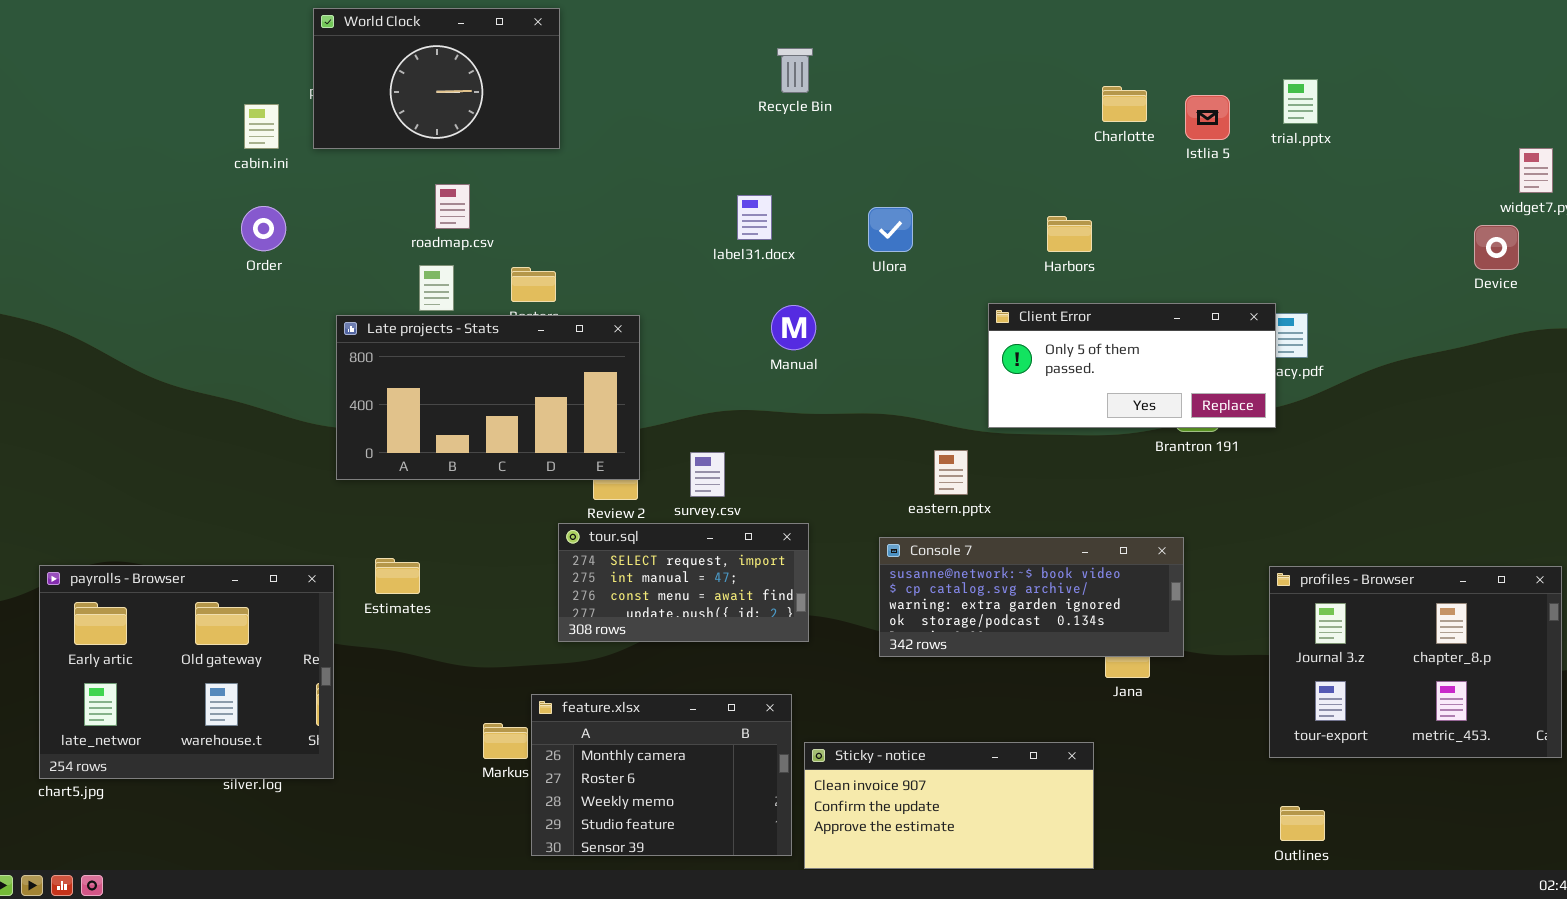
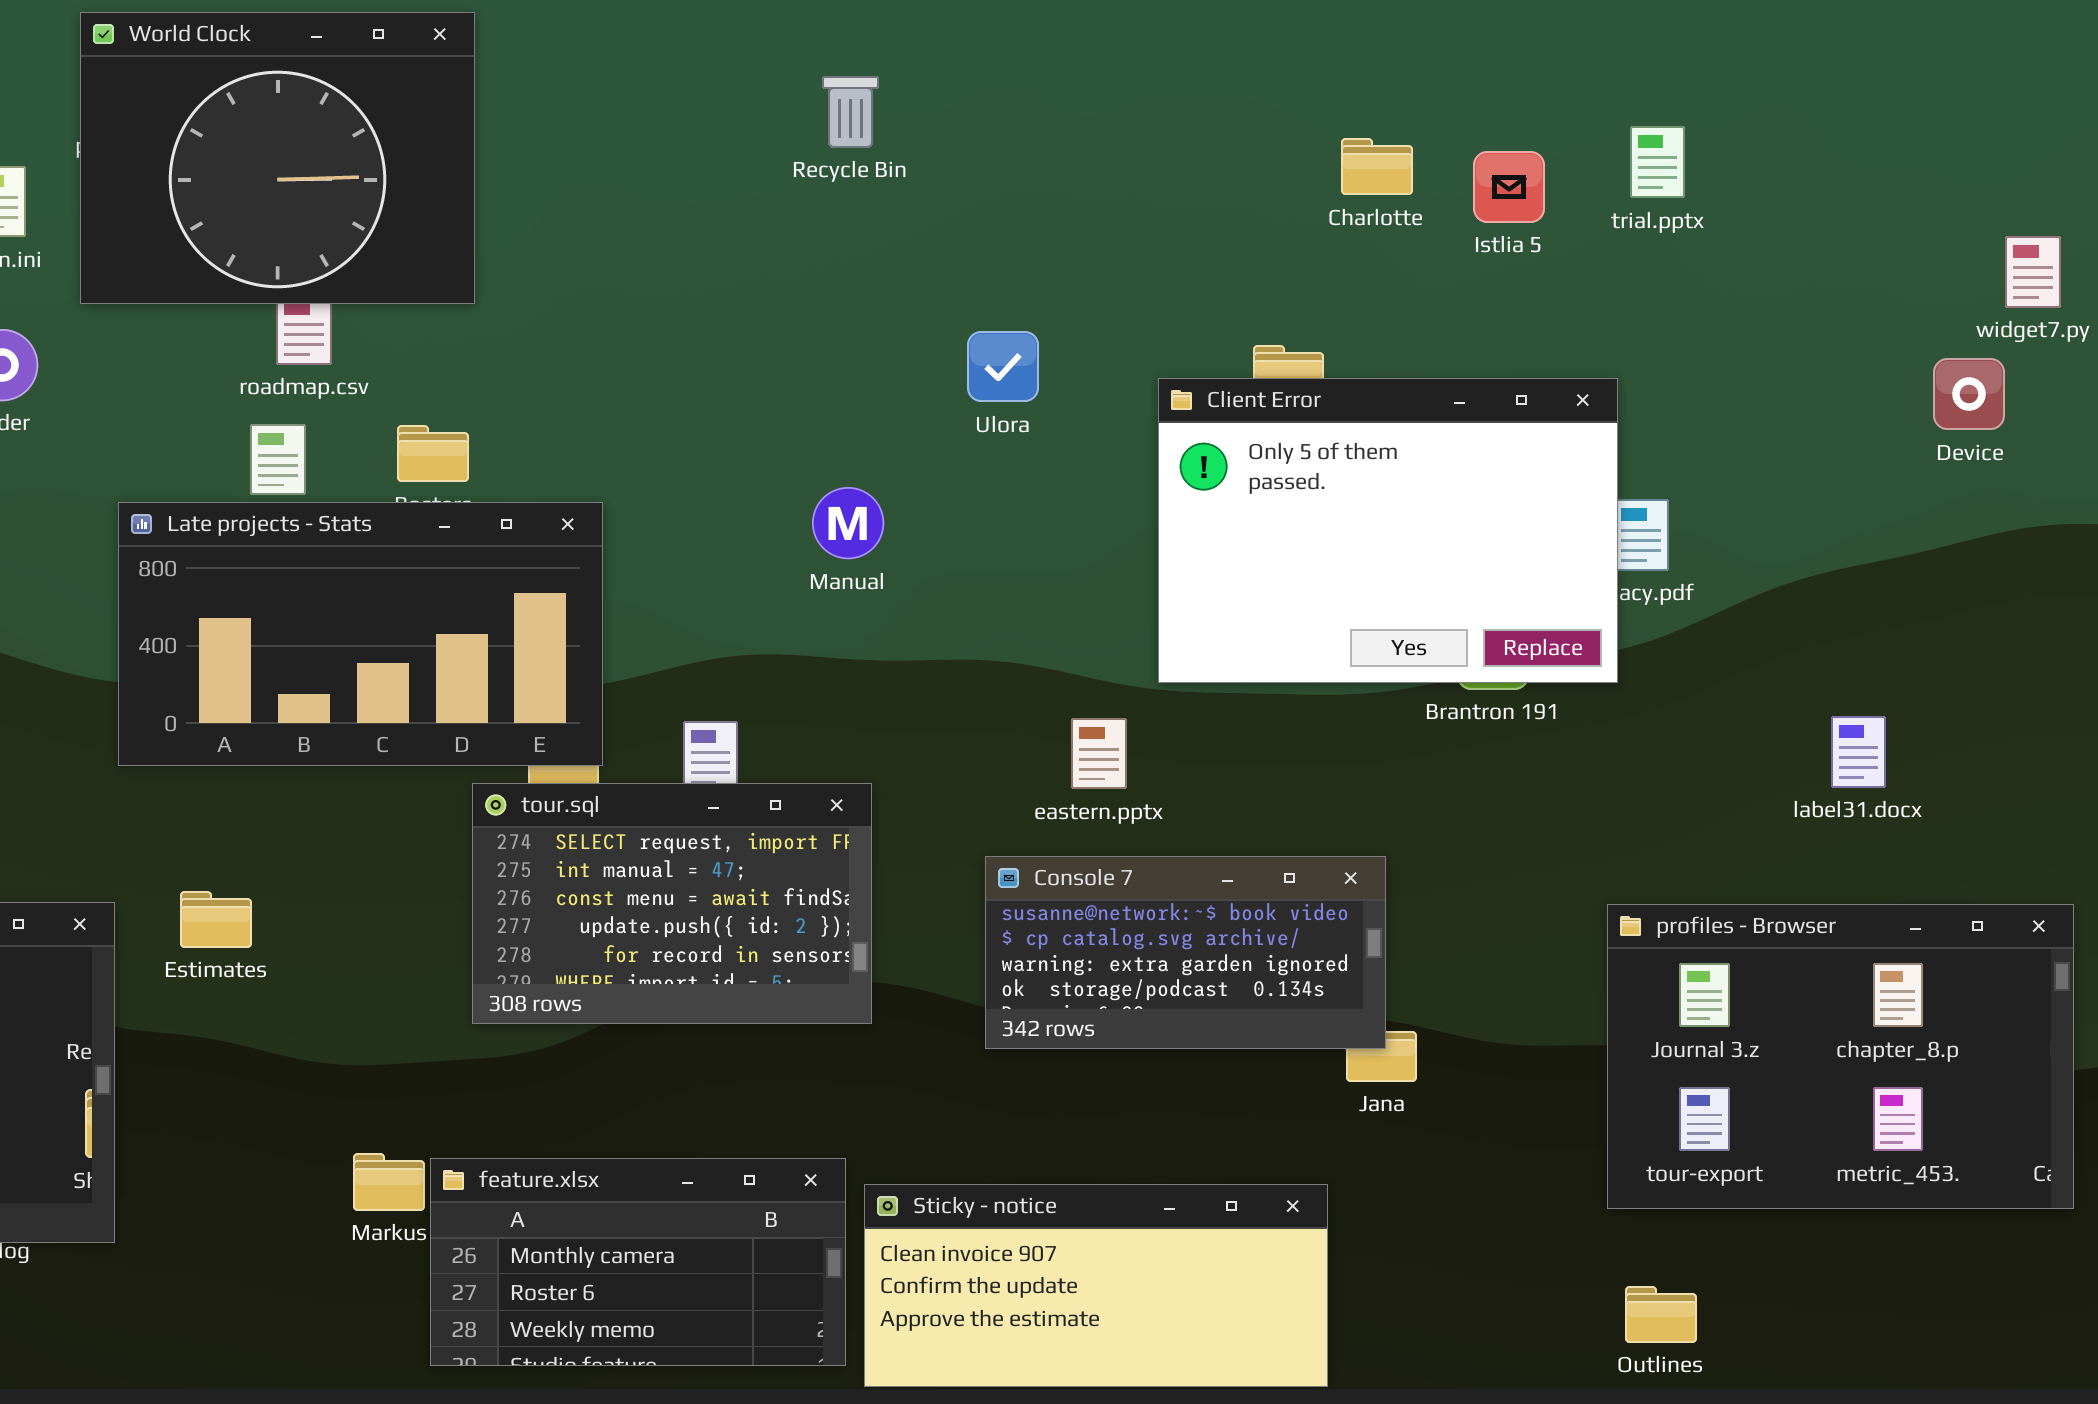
World Clock: [313,8,560,149] -> [80,12,475,304], resized
label31.docx: [737,195,772,240] -> [1831,716,1886,788], moved
Client Error: [988,303,1276,428] -> [1158,378,1618,683], resized
tour.sql: [558,523,809,642] -> [472,783,872,1024], resized
Console 7: [879,537,1184,657] -> [985,856,1386,1049], resized
feature.xlsx: [531,694,792,856] -> [430,1158,846,1366], resized

